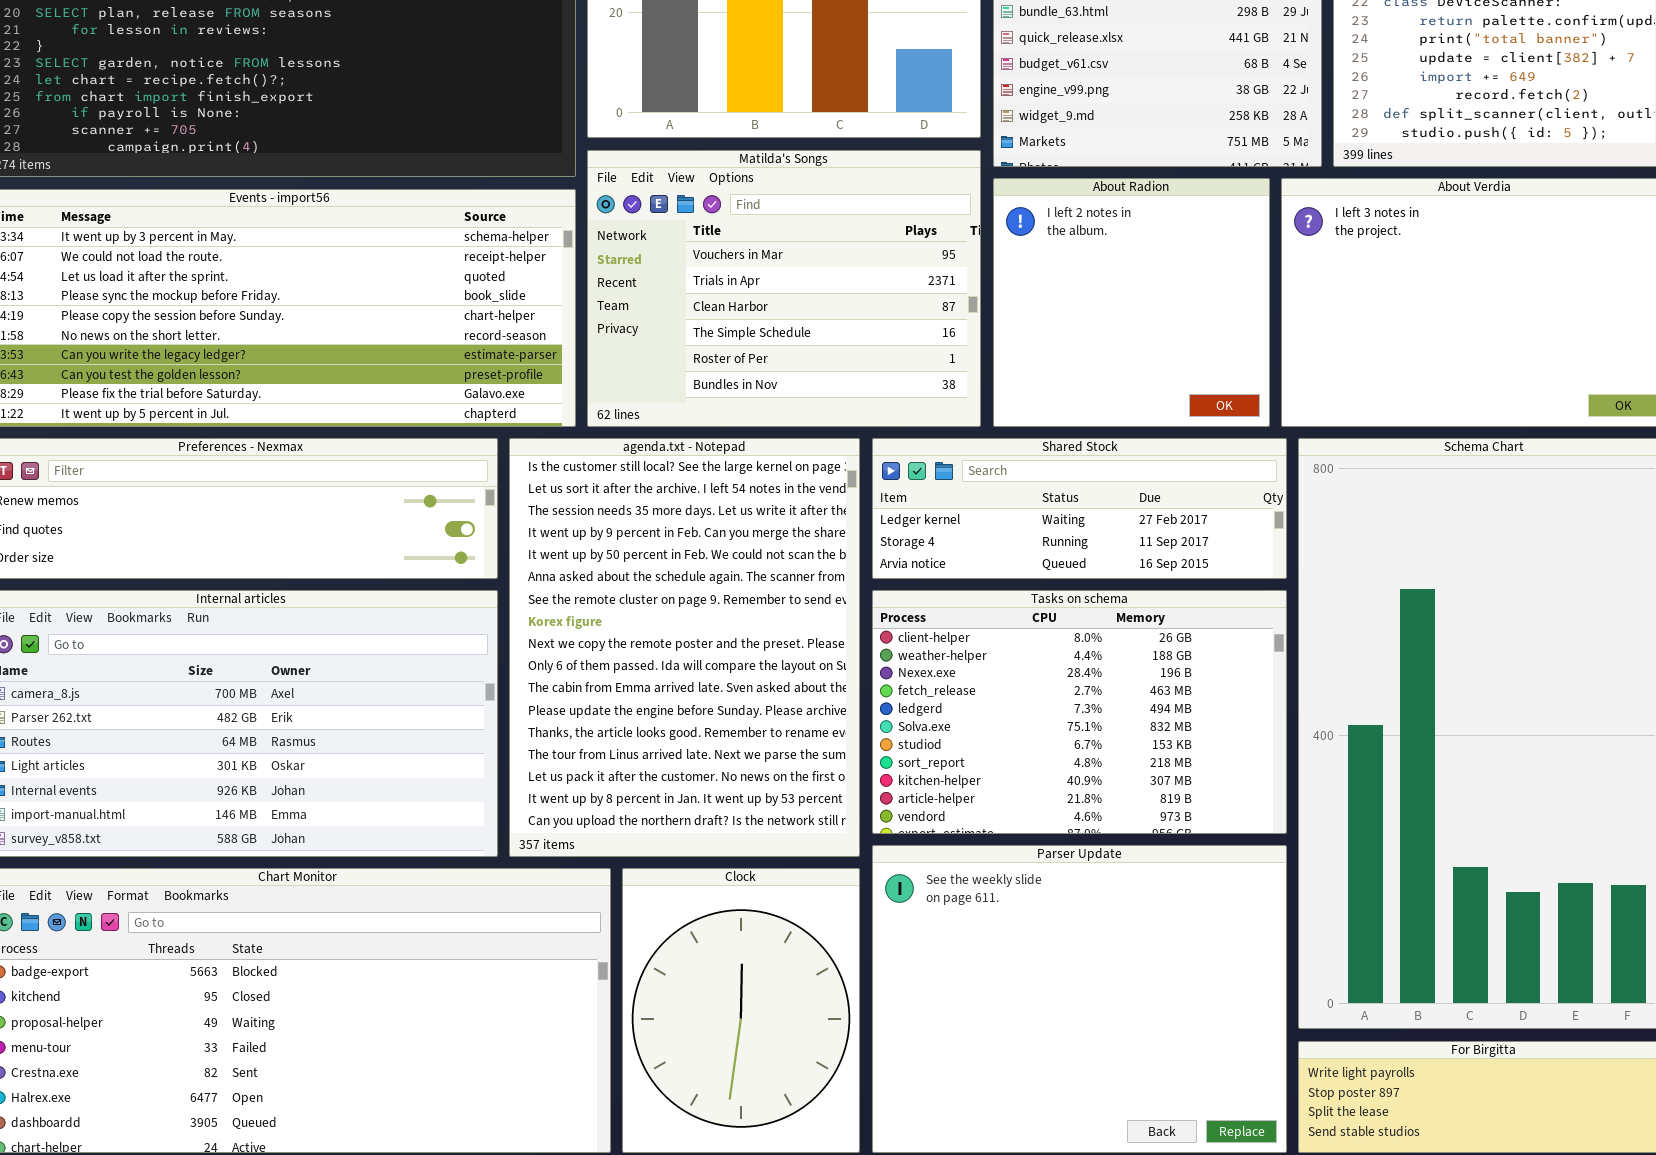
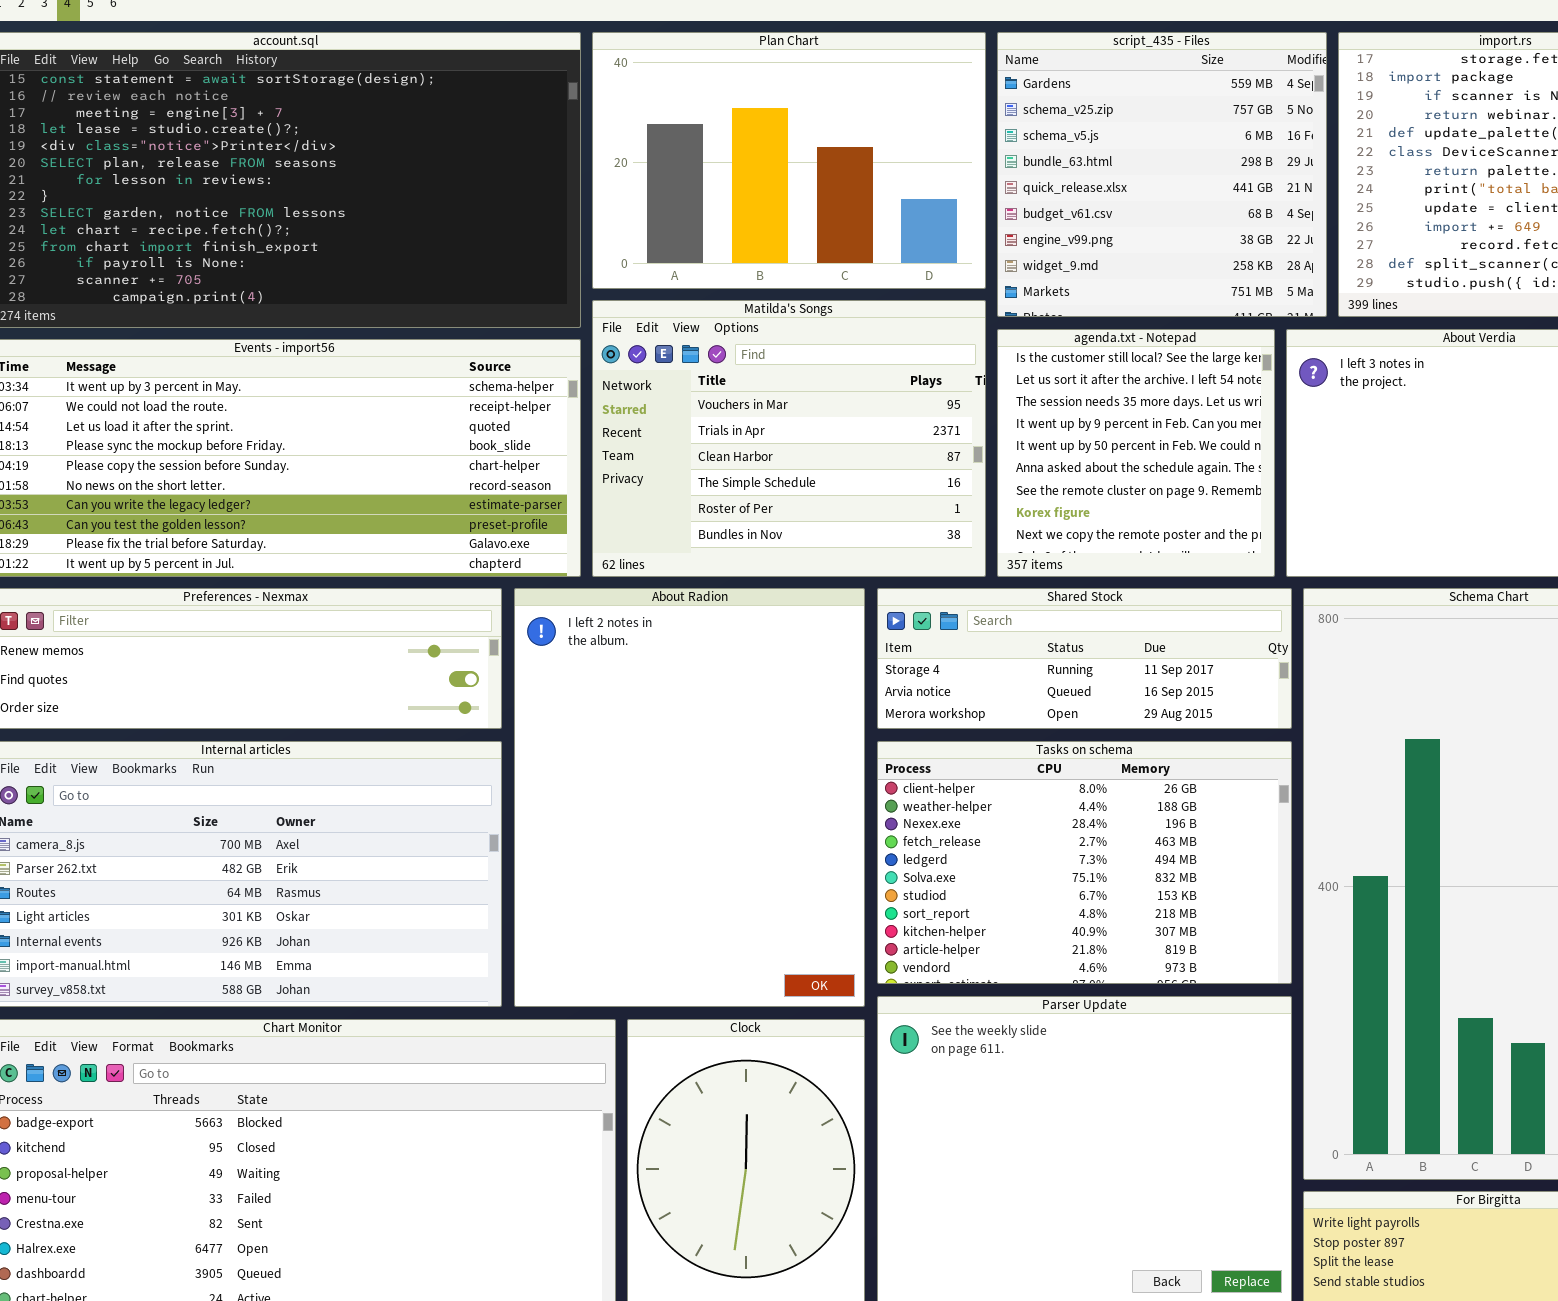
About Radion: [993,178,1270,427] -> [514,588,865,1007], moved, resized
agenda.txt - Notepad: [509,438,860,857] -> [997,329,1275,577], moved, resized
Shared Stock: [872,438,1287,579] -> [877,588,1292,729], scrolled down 1 row

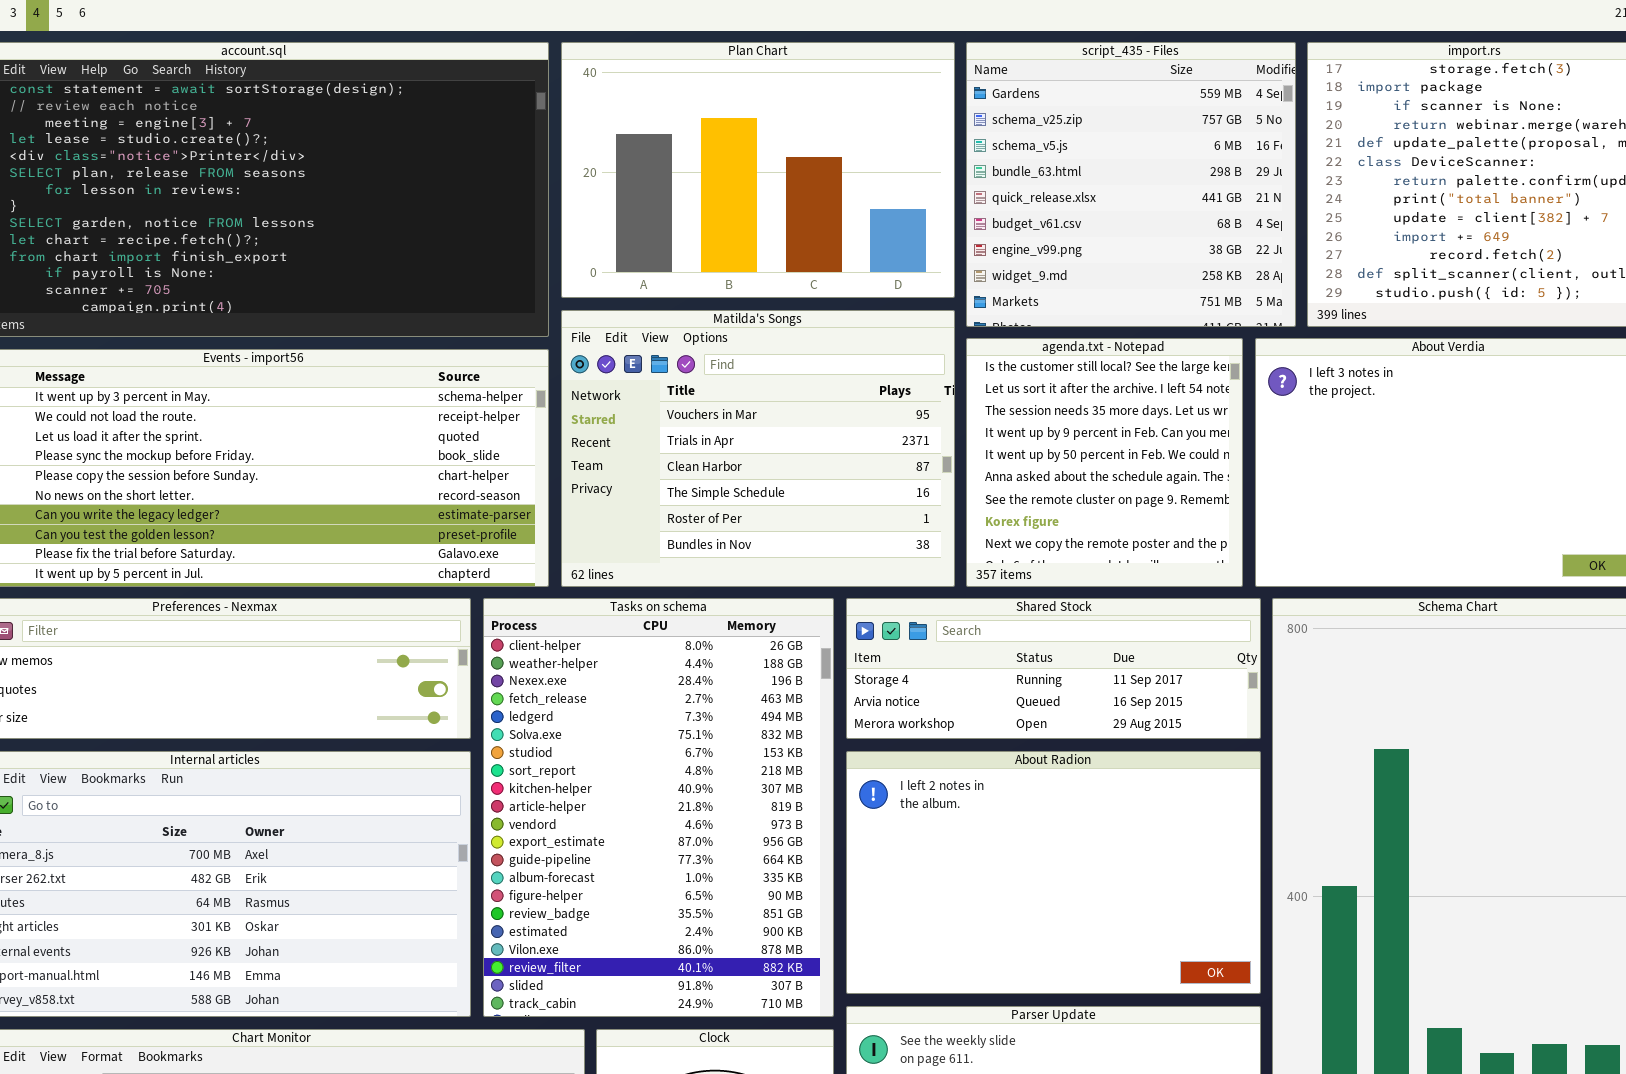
About Radion: [514,588,865,1007] -> [846,751,1261,994], moved, resized
Tasks on schema: [877,741,1292,984] -> [483,598,834,1017], moved, resized

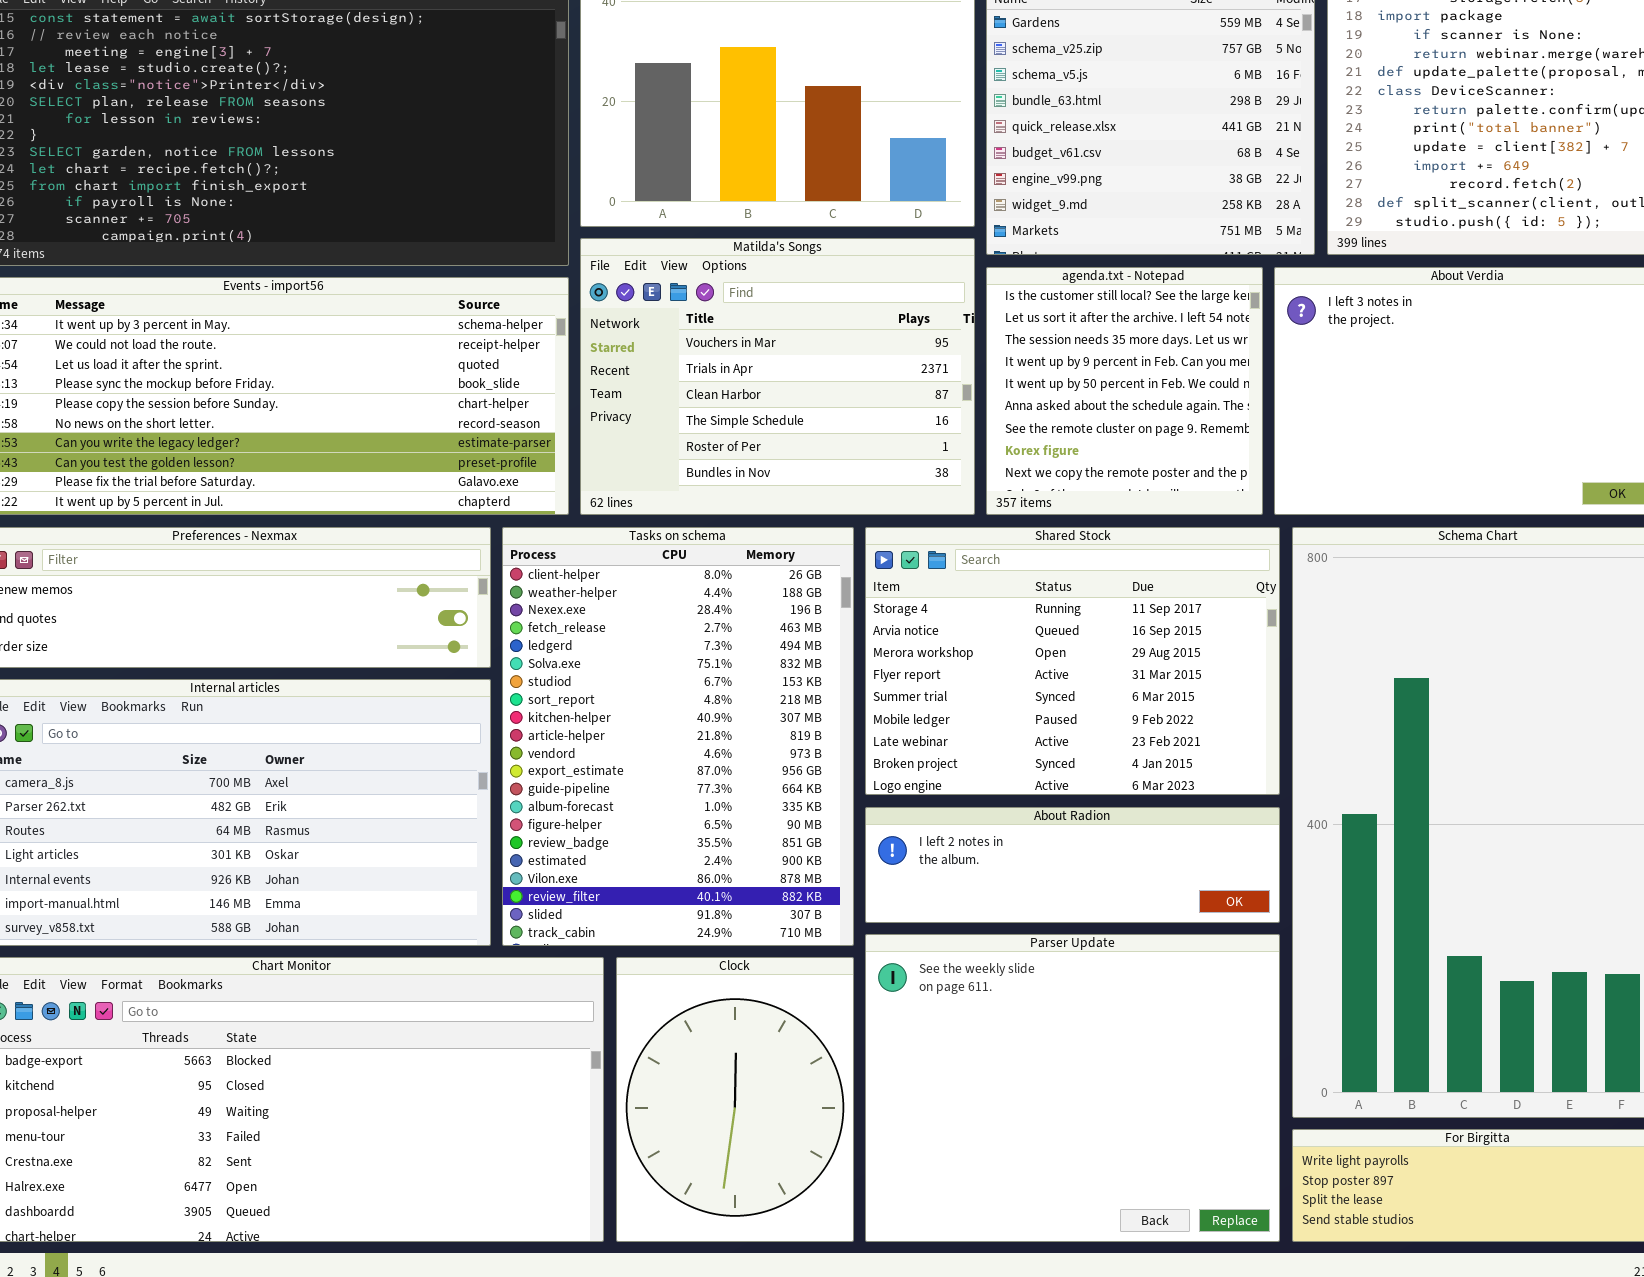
Shared Stock: [846,598,1261,739] -> [865,527,1280,795], resized
About Radion: [846,751,1261,994] -> [865,807,1280,923], resized

